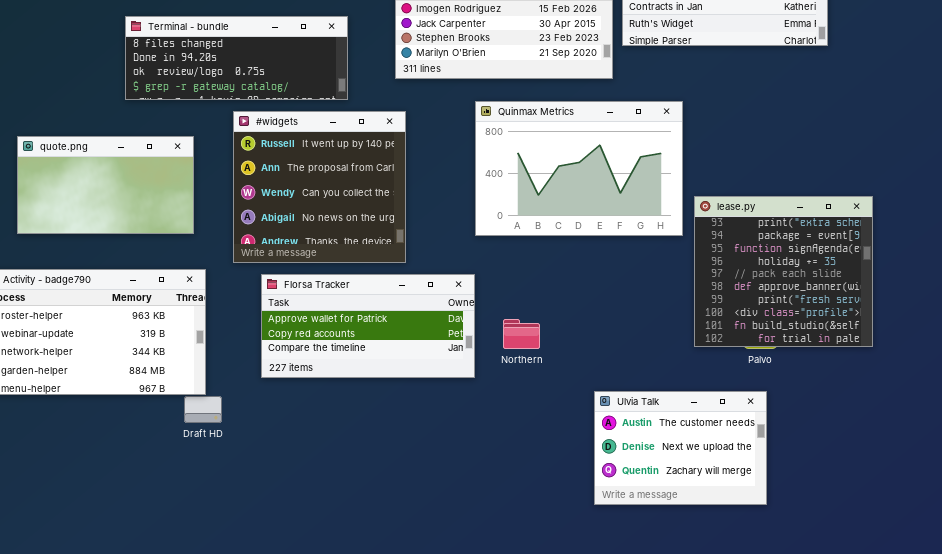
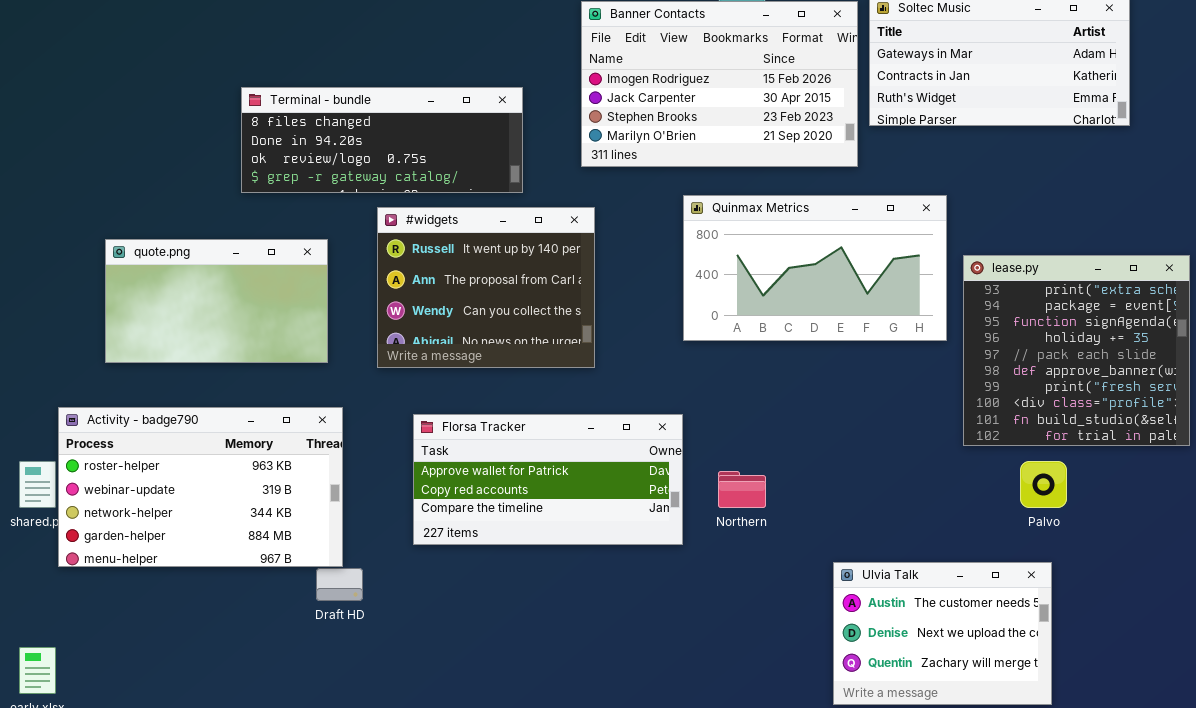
Quinmax Metrics: [475,101,683,236] -> [683,195,947,341], resized
#widgets: [233,111,406,263] -> [377,207,595,368], resized
lease.py: [694,196,873,347] -> [963,255,1190,446], moved

